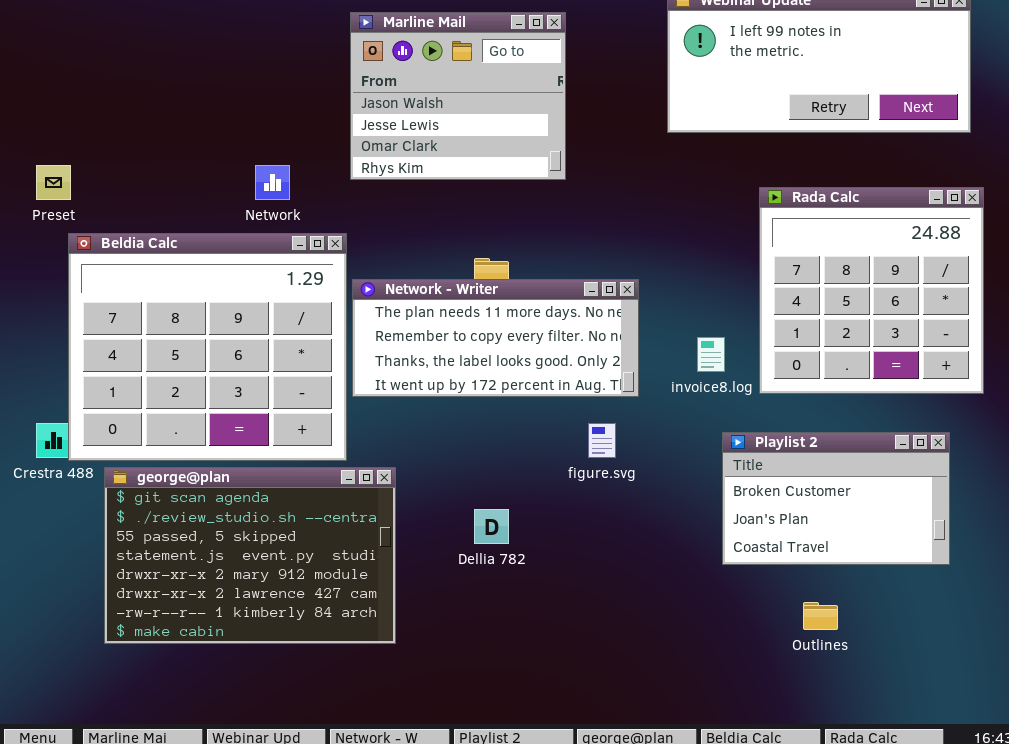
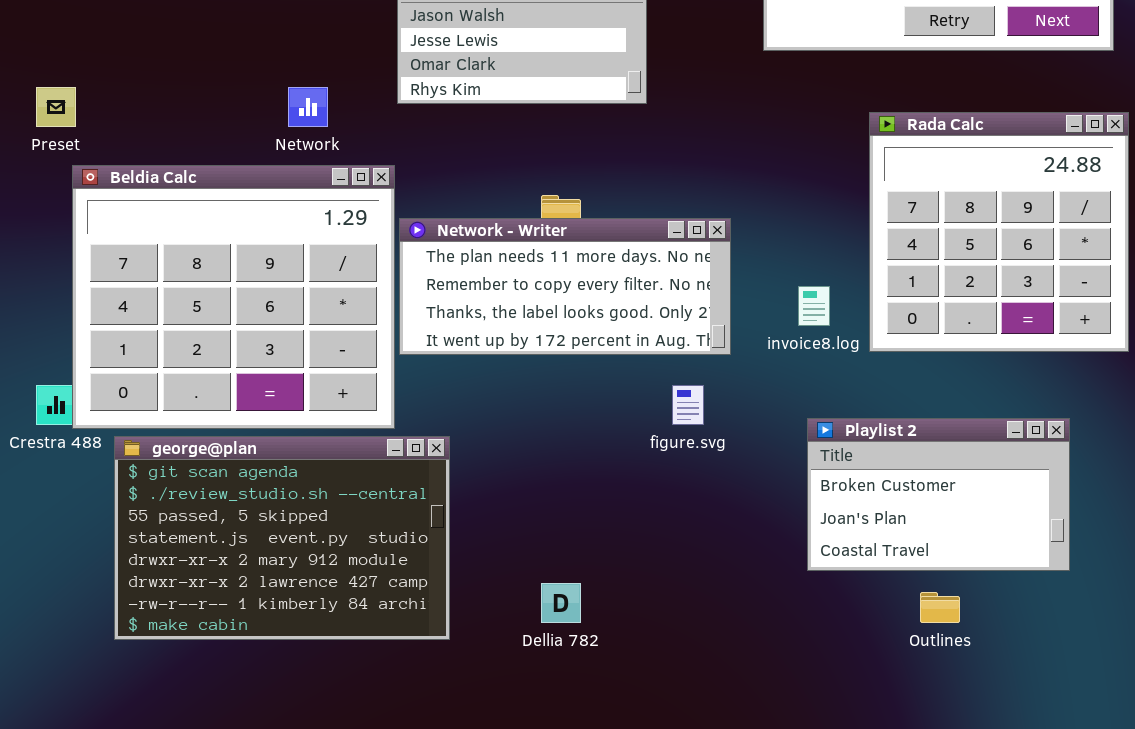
Playlist 2: [722,432,950,565] -> [807,418,1070,571], moved
Dellia 782: [474,509,509,544] -> [541,583,581,623], moved

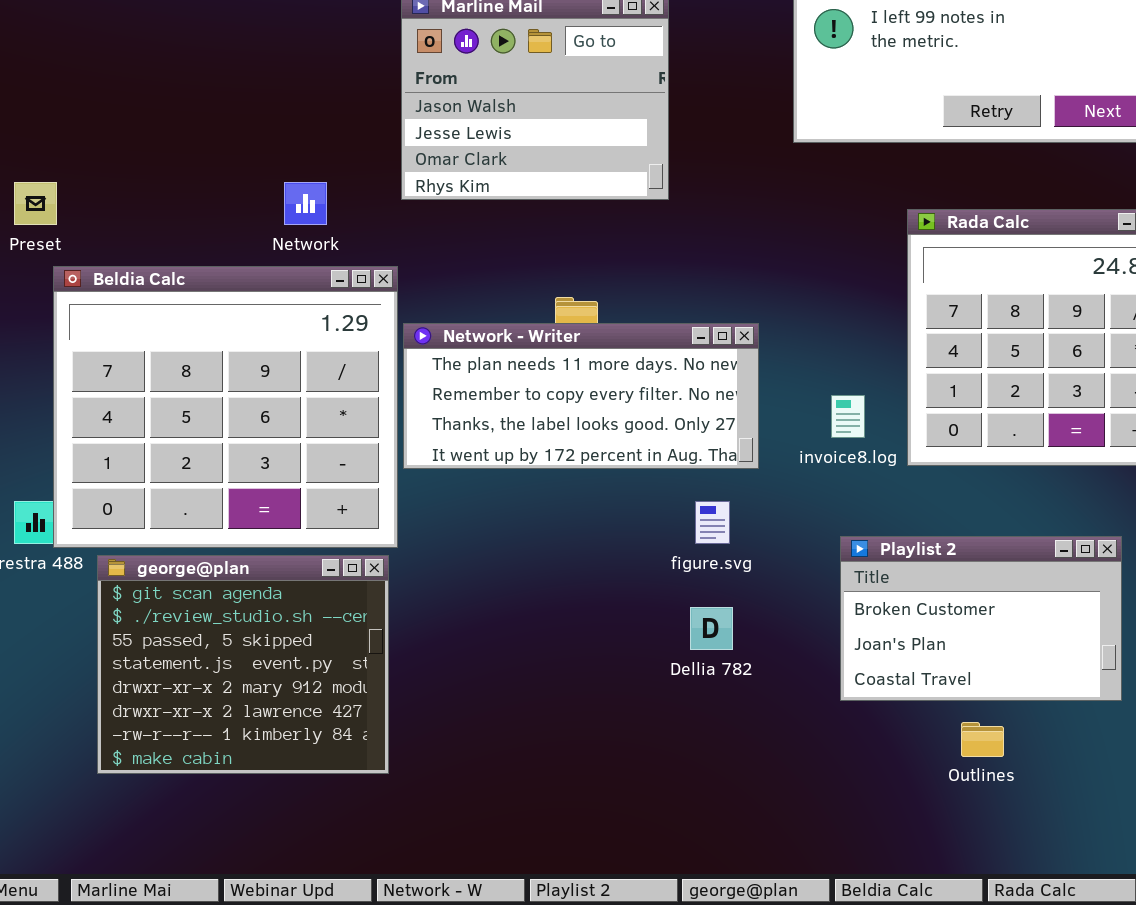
george@plan: [114,436,450,640] -> [97,555,389,774], resized
Dellia 782: [541,583,581,623] -> [690,607,733,650], moved

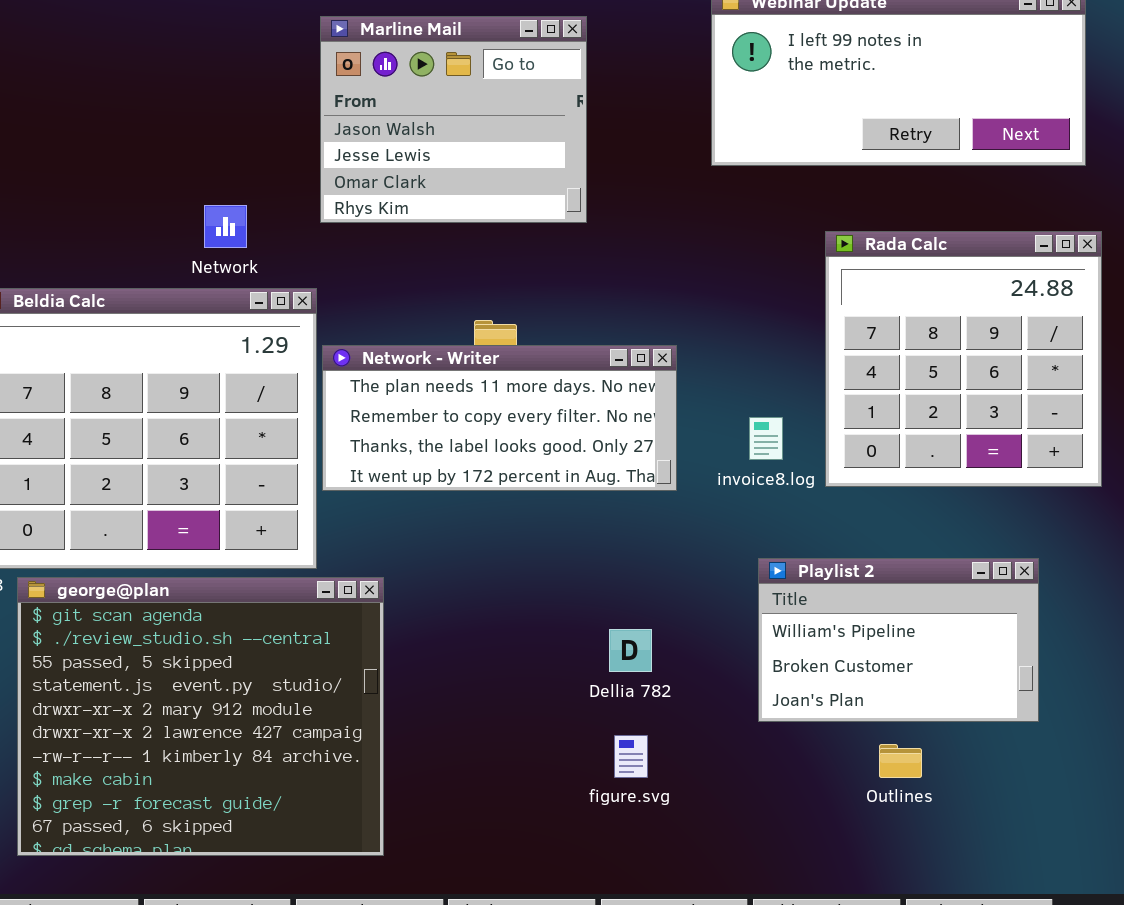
figure.svg: [695,501,730,544] -> [614,735,648,778], moved
Playlist 2: [840,536,1122,701] -> [758,558,1039,722], scrolled up 1 row
george@plan: [97,555,389,774] -> [17,577,384,856], resized

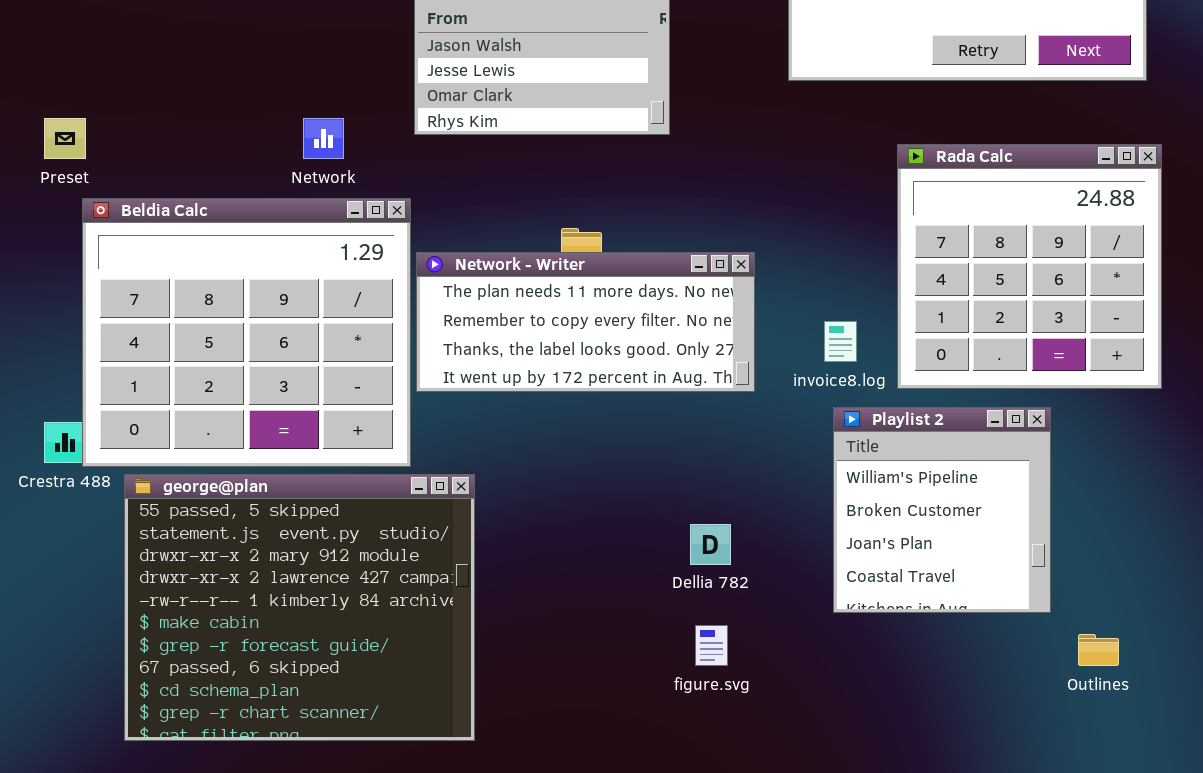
Playlist 2: [758,558,1039,722] -> [833,407,1051,613], resized
george@plan: [17,577,384,856] -> [124,474,475,741], scrolled down 2 rows
Outlines: [879,744,922,778] -> [1078,634,1119,666], moved

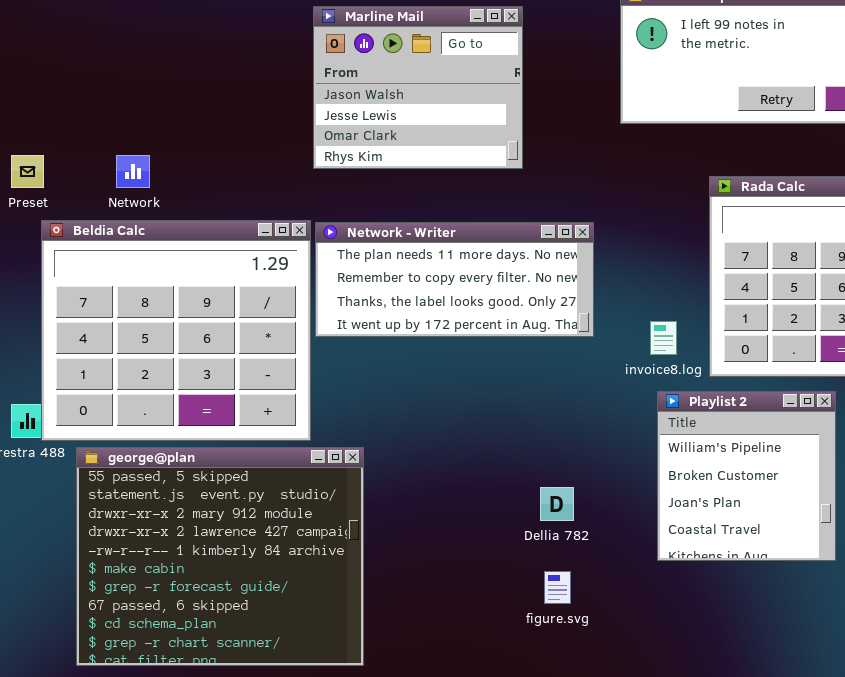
Network: [303,118,344,159] -> [116,155,150,188], moved
Network - Writer: [416,252,755,392] -> [315,222,594,337], moved

